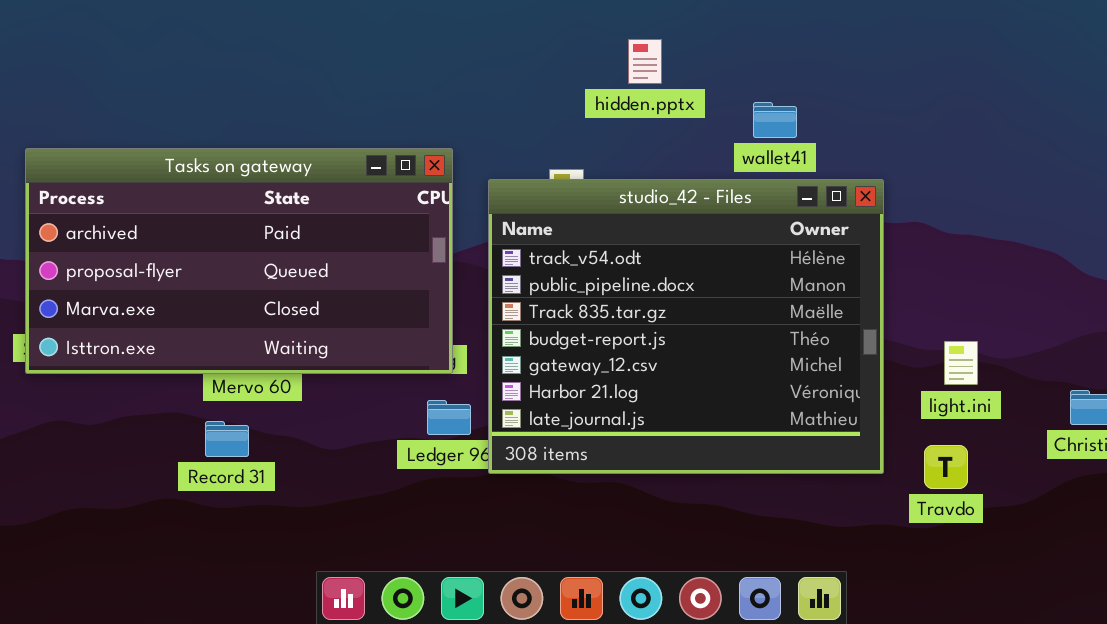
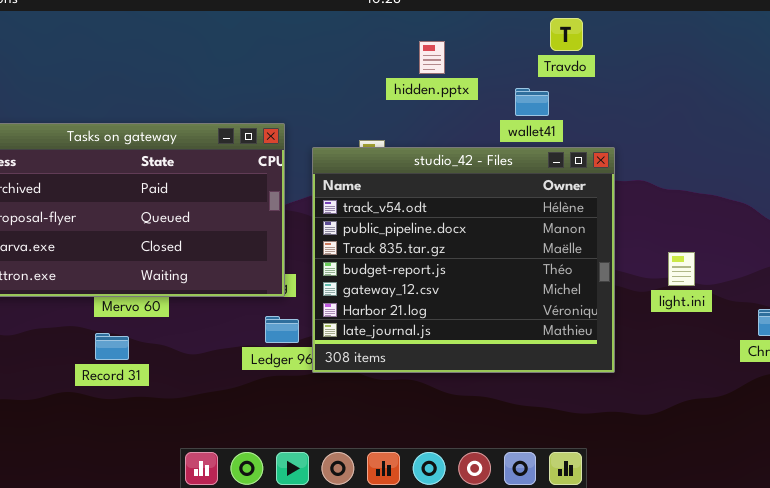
light.ini: [944,341,978,385] -> [668,252,695,286], moved
Travdo: [924,445,968,489] -> [550,18,583,51], moved

